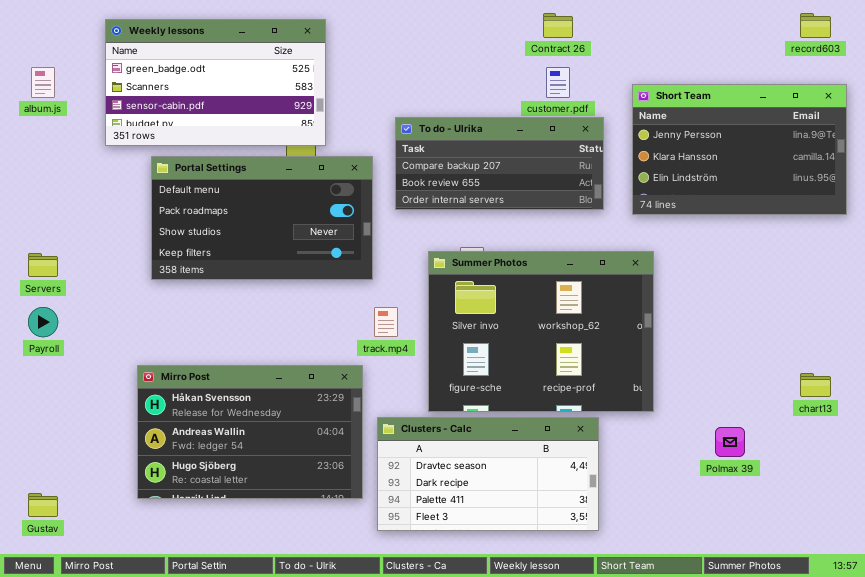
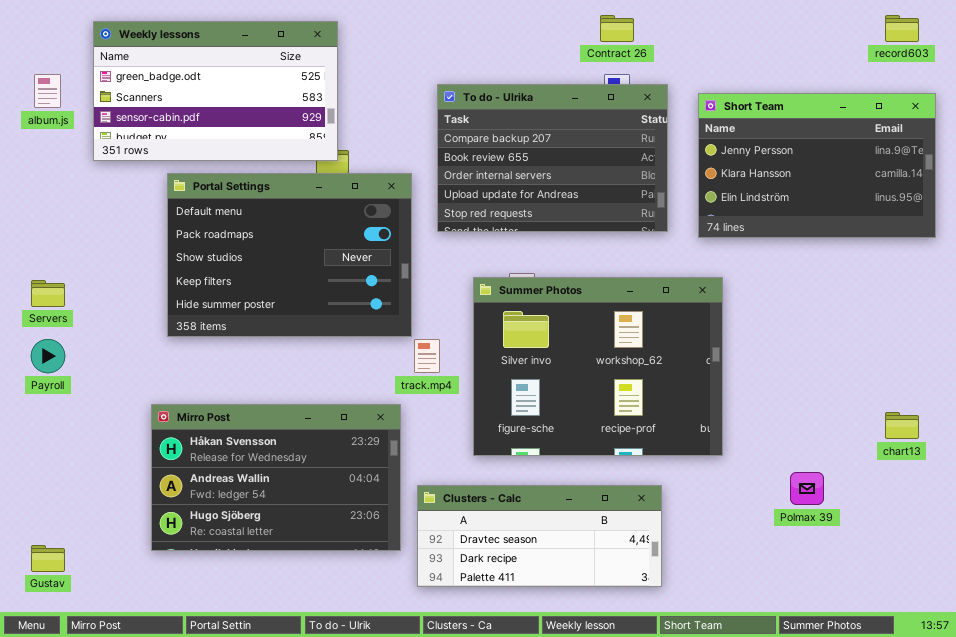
Weekly lessons: [105,19,326,146] -> [93,21,338,161], moved
To do - Ulrika: [395,117,604,210] -> [437,84,668,232], resized
Portal Settings: [151,156,373,280] -> [167,173,412,337], resized
Clusters - Calc: [377,417,599,531] -> [417,485,662,587], resized

